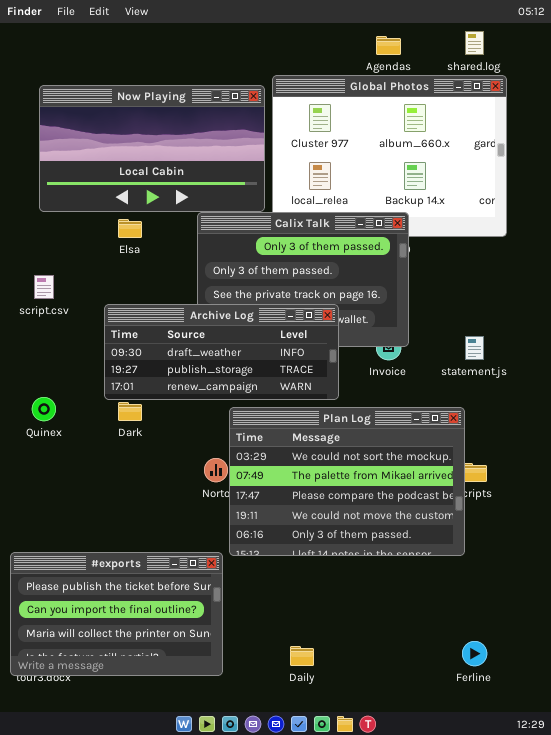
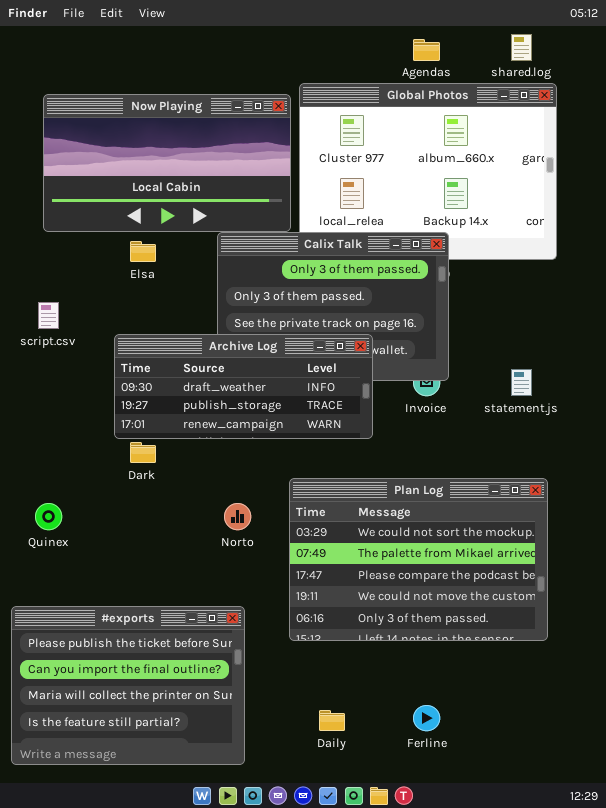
Quinex: [32,397,56,421] -> [35,503,62,530], moved
Plan Log: [229,407,465,556] -> [289,478,548,641], moved
#exports: [10,552,223,676] -> [11,606,245,765], resized
Ferline: [462,641,487,666] -> [413,705,440,731], moved

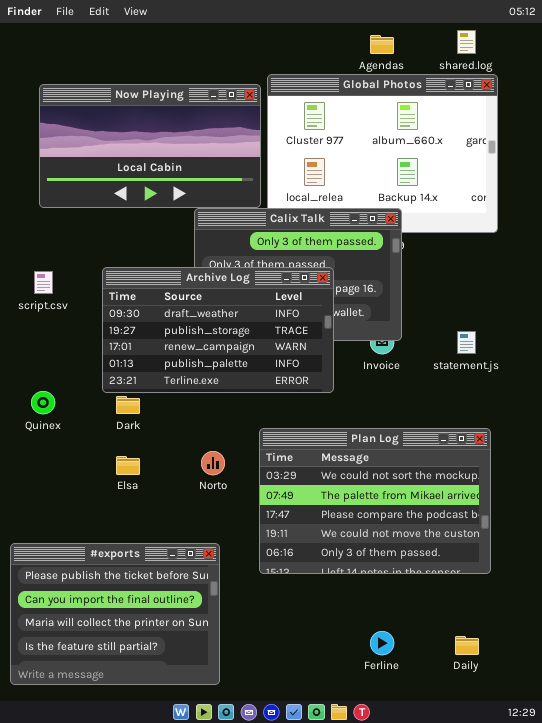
Elsa: [130,241,156,262] -> [116,456,140,475], moved
Archive Log: [114,334,373,439] -> [102,267,334,393], resized
Quinex: [35,503,62,530] -> [31,391,55,414], moved
Daily: [319,710,345,731] -> [455,636,479,655], moved

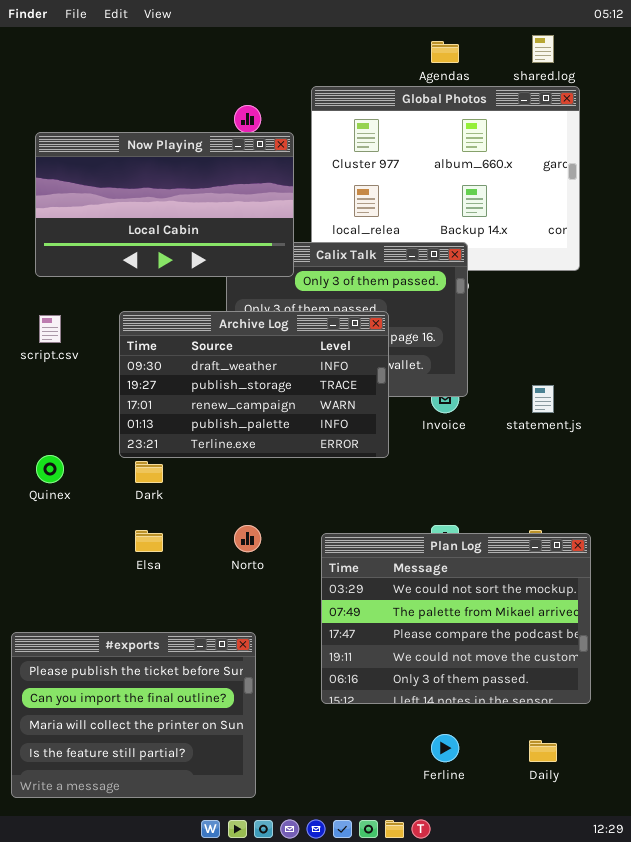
Now Playing: [39,84,261,208] -> [35,132,294,277], moved
Plan Log: [259,428,491,574] -> [321,533,591,704], moved

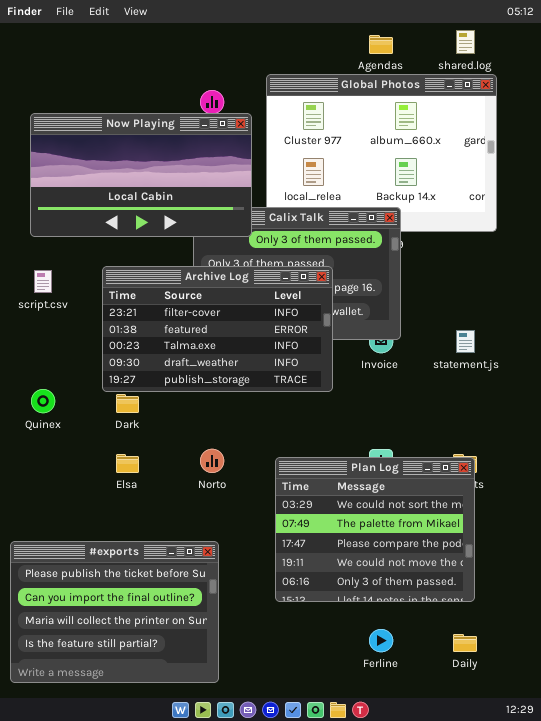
Archive Log: [119,311,389,458] -> [102,266,333,392], scrolled up 3 rows
Plan Log: [321,533,591,704] -> [275,457,475,602], resized

